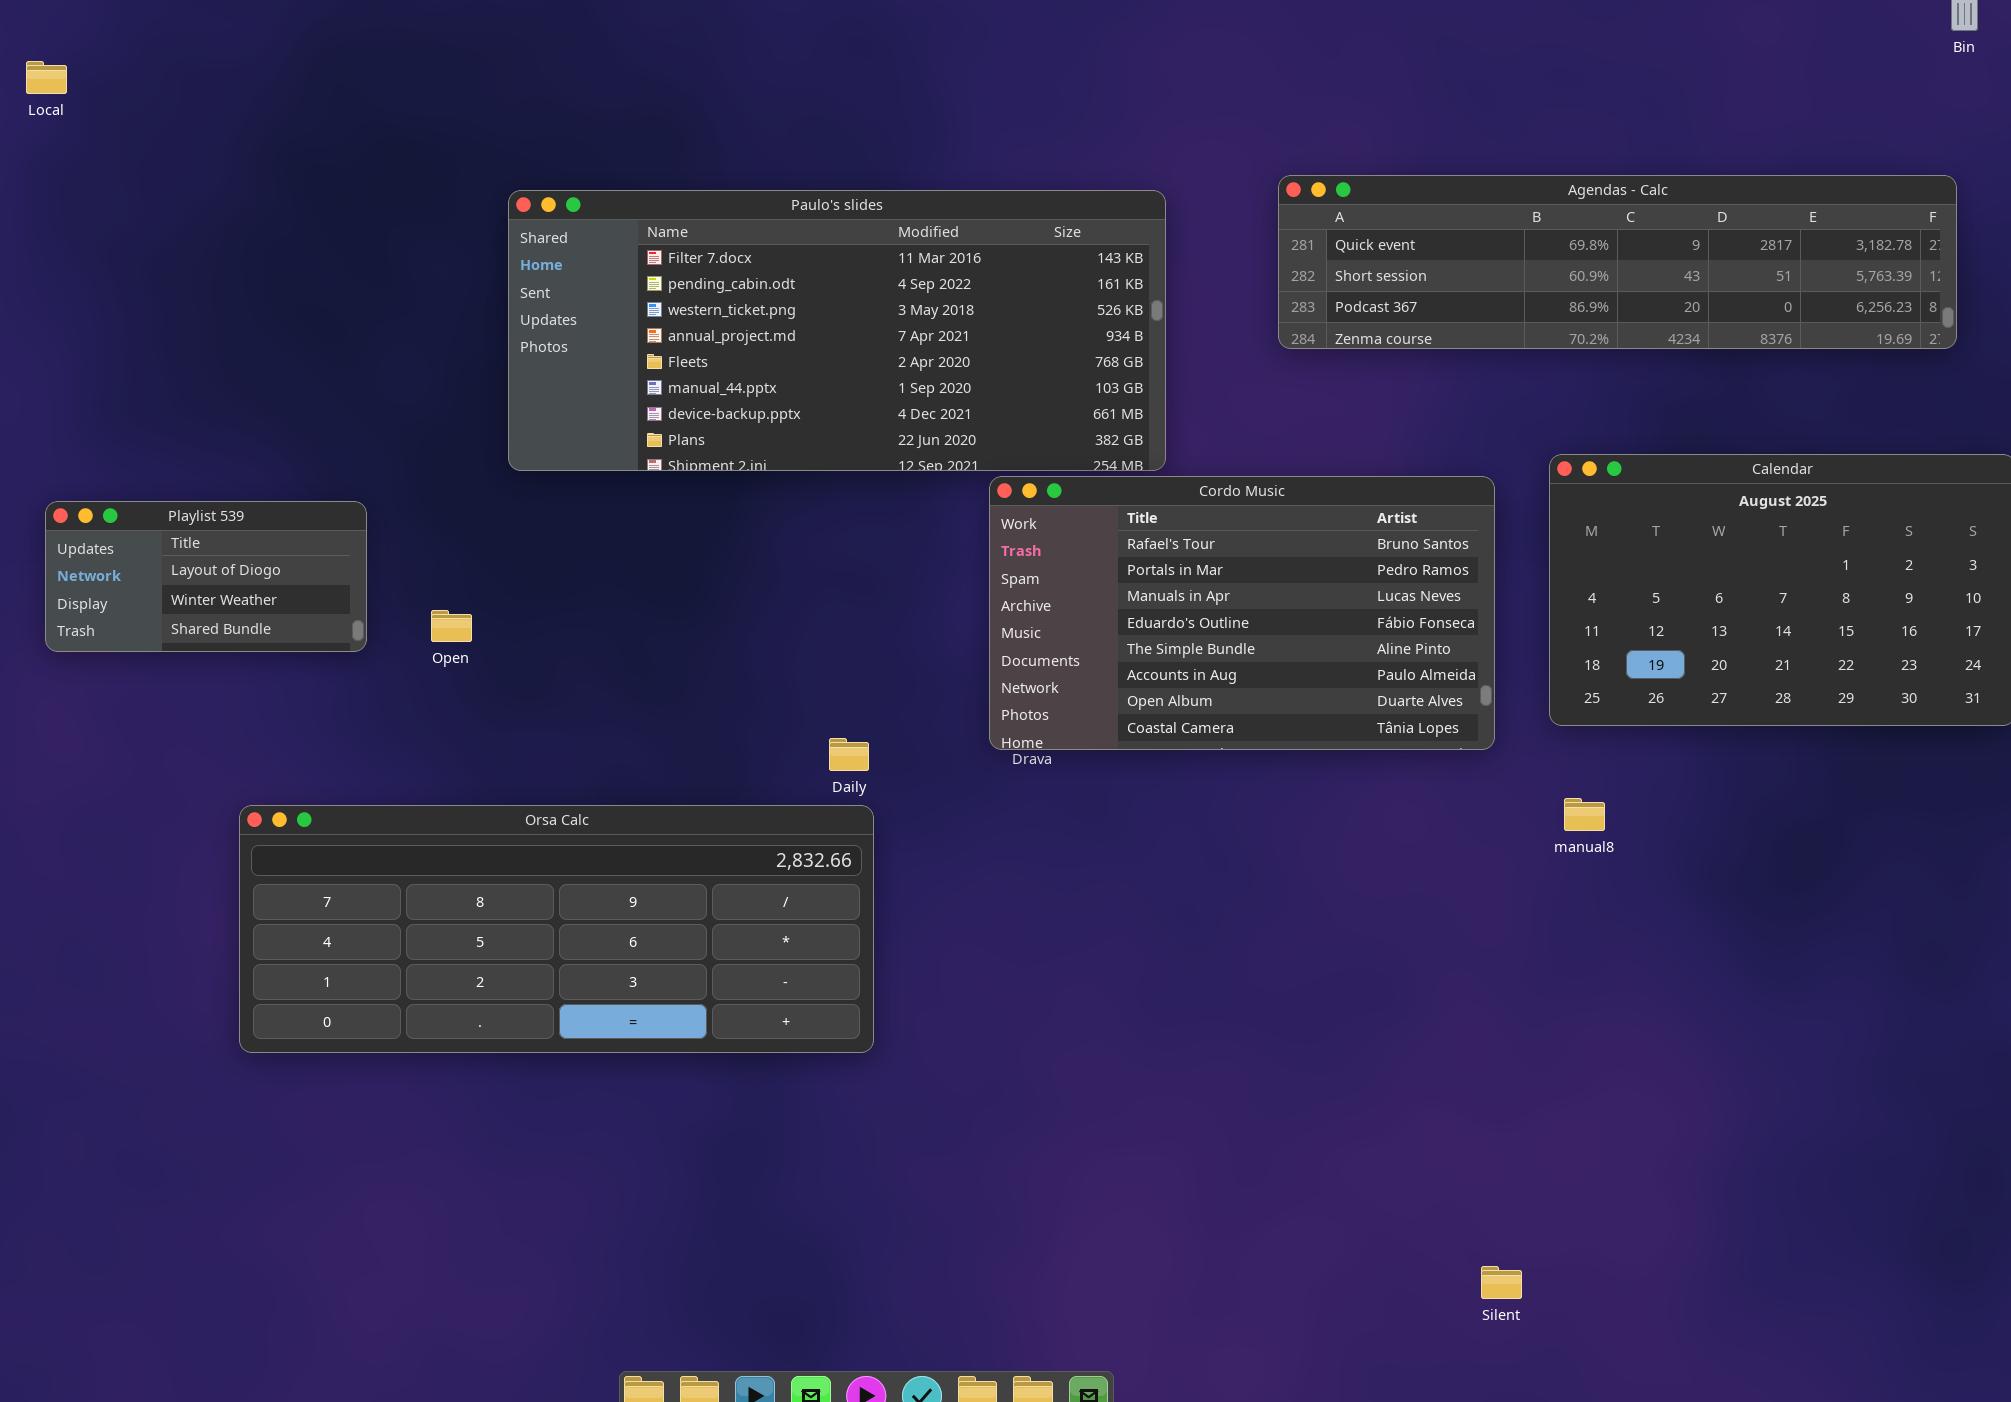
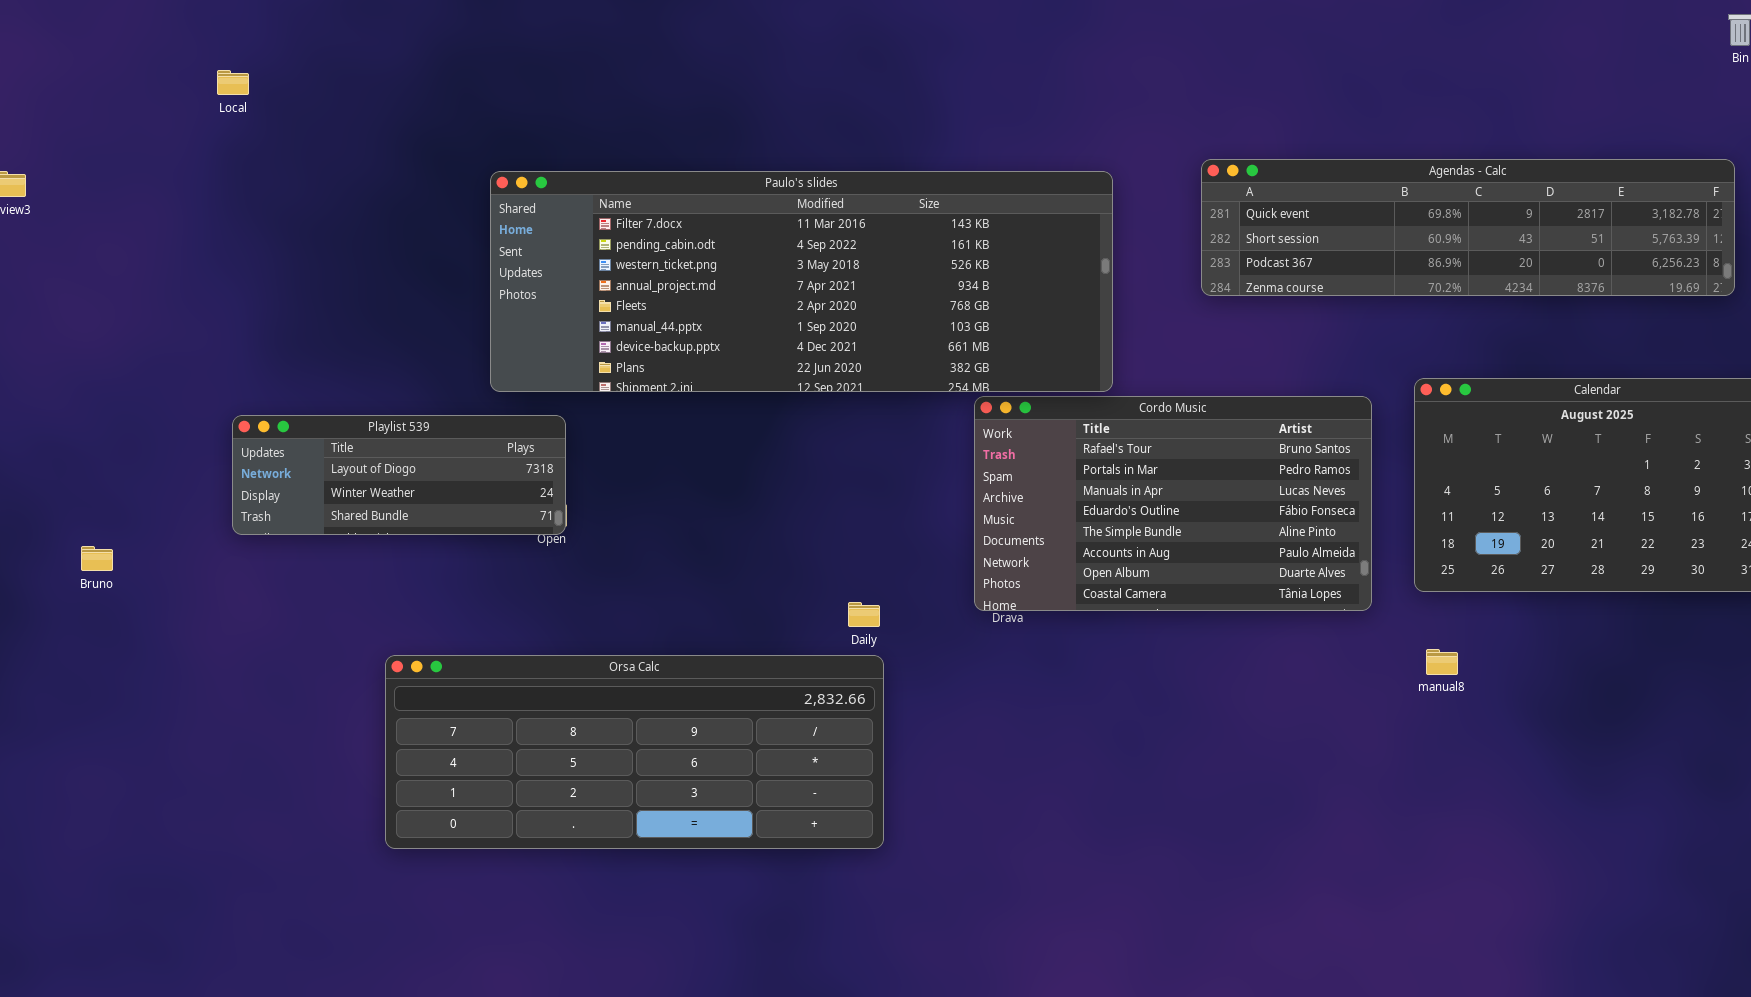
Paulo's slides: [508,190,1166,471] -> [490,171,1113,392], resized
Playlist 539: [45,501,367,652] -> [232,415,566,535], resized

